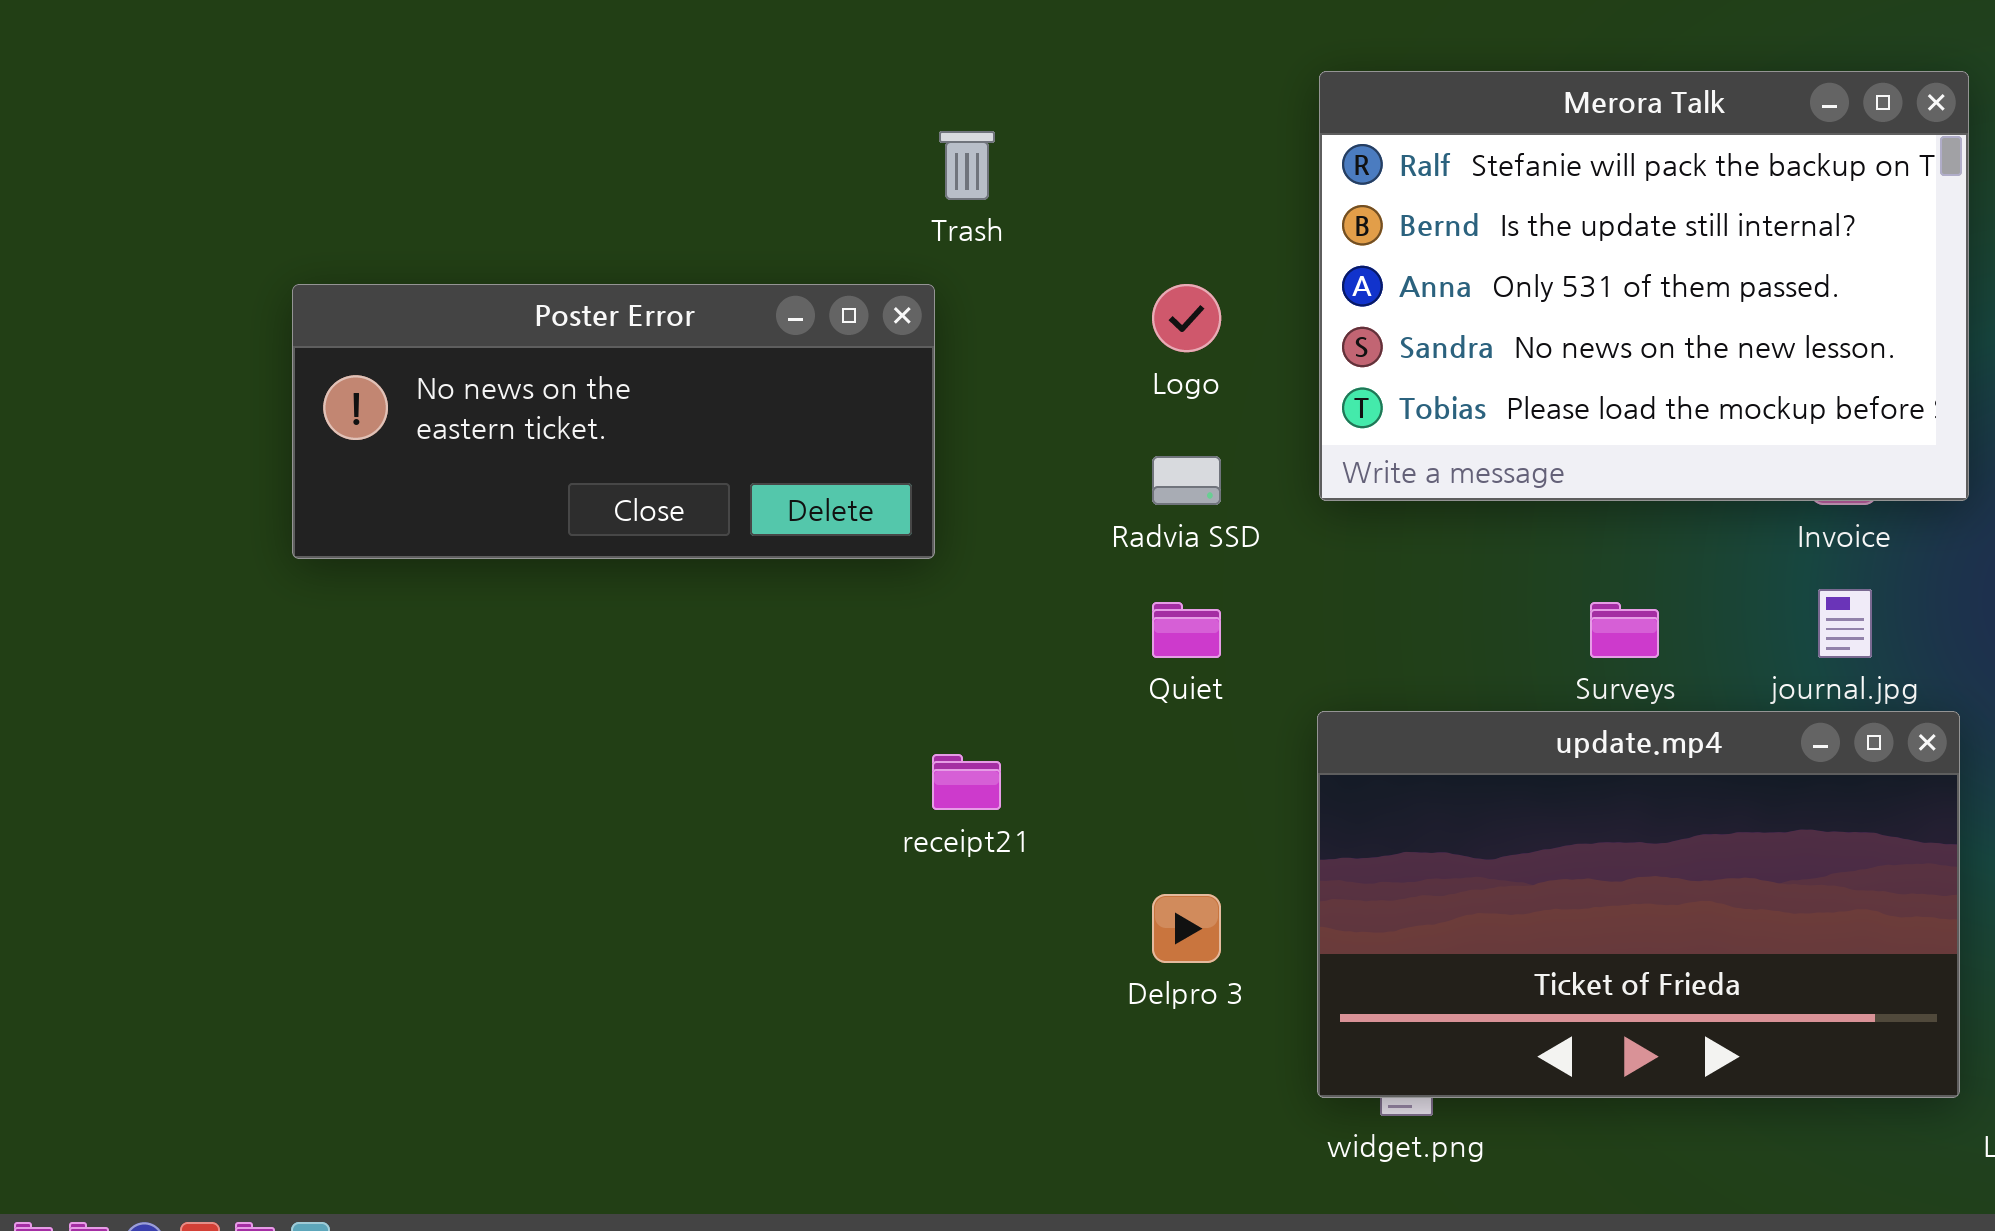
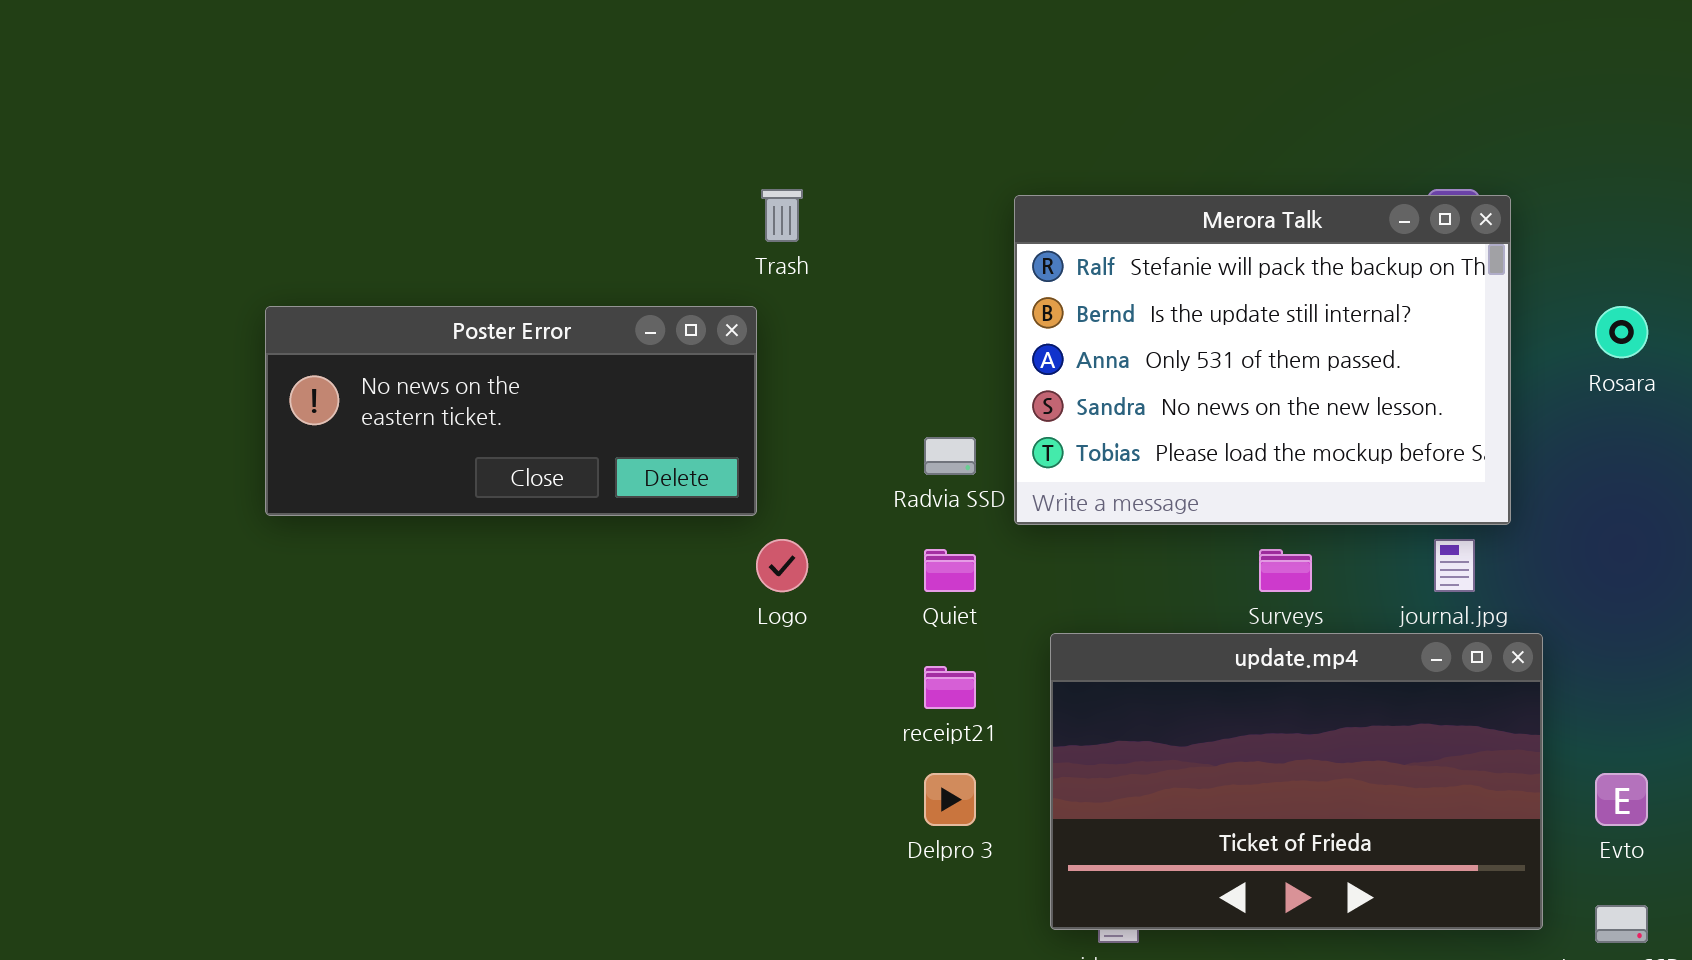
Merora Talk: [1319,71,1969,501] -> [1014,195,1511,525], moved
Logo: [1152,284,1221,352] -> [756,539,808,592], moved
receipt21: [932,754,1001,810] -> [924,666,976,709], moved

